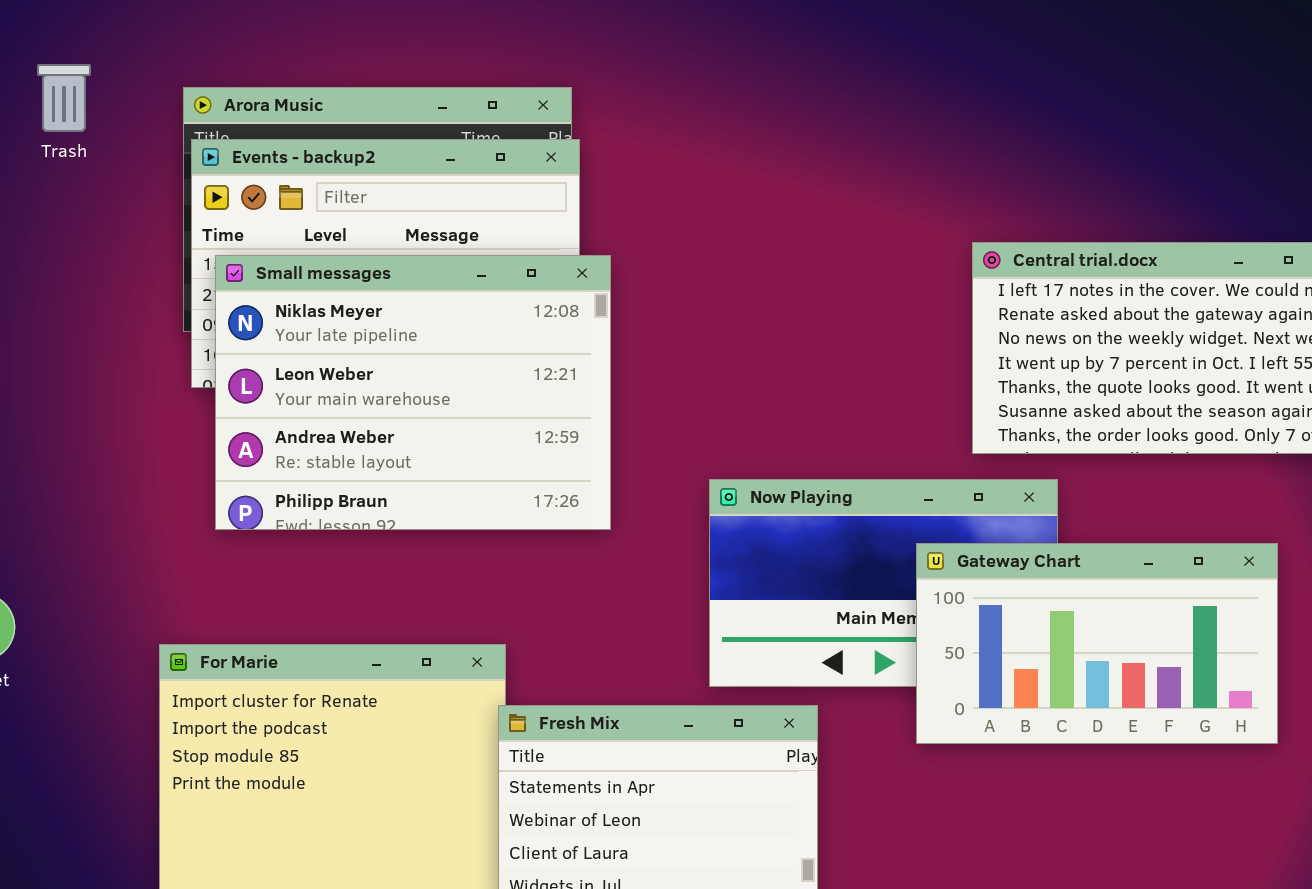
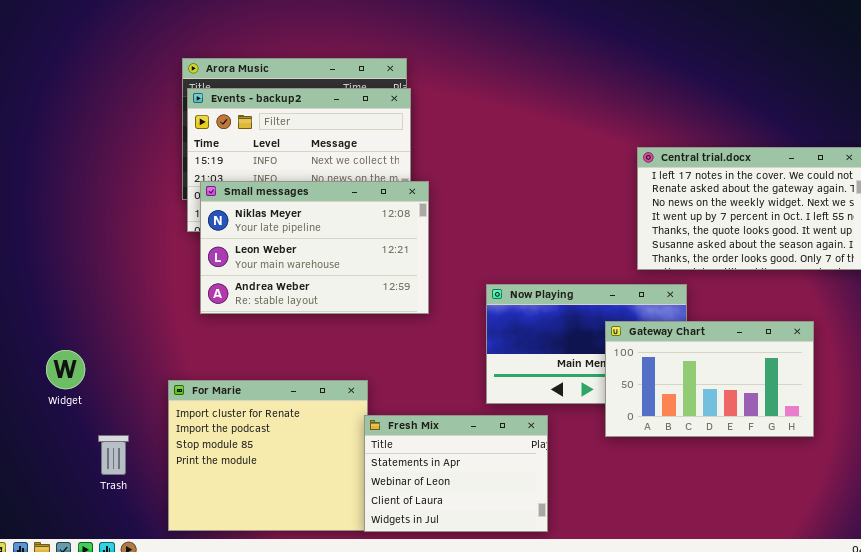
Trash: [37,64,91,132] -> [98,435,129,475], moved
Small messages: [215,255,611,530] -> [200,181,429,314], resized

